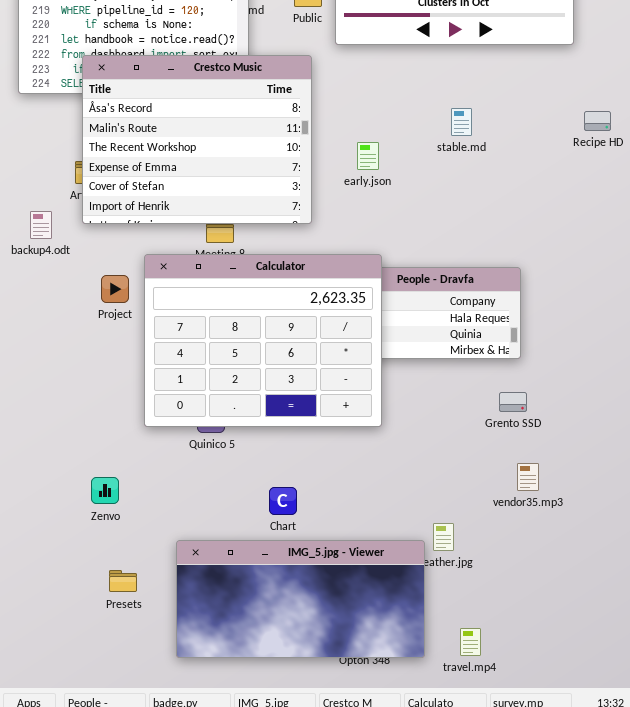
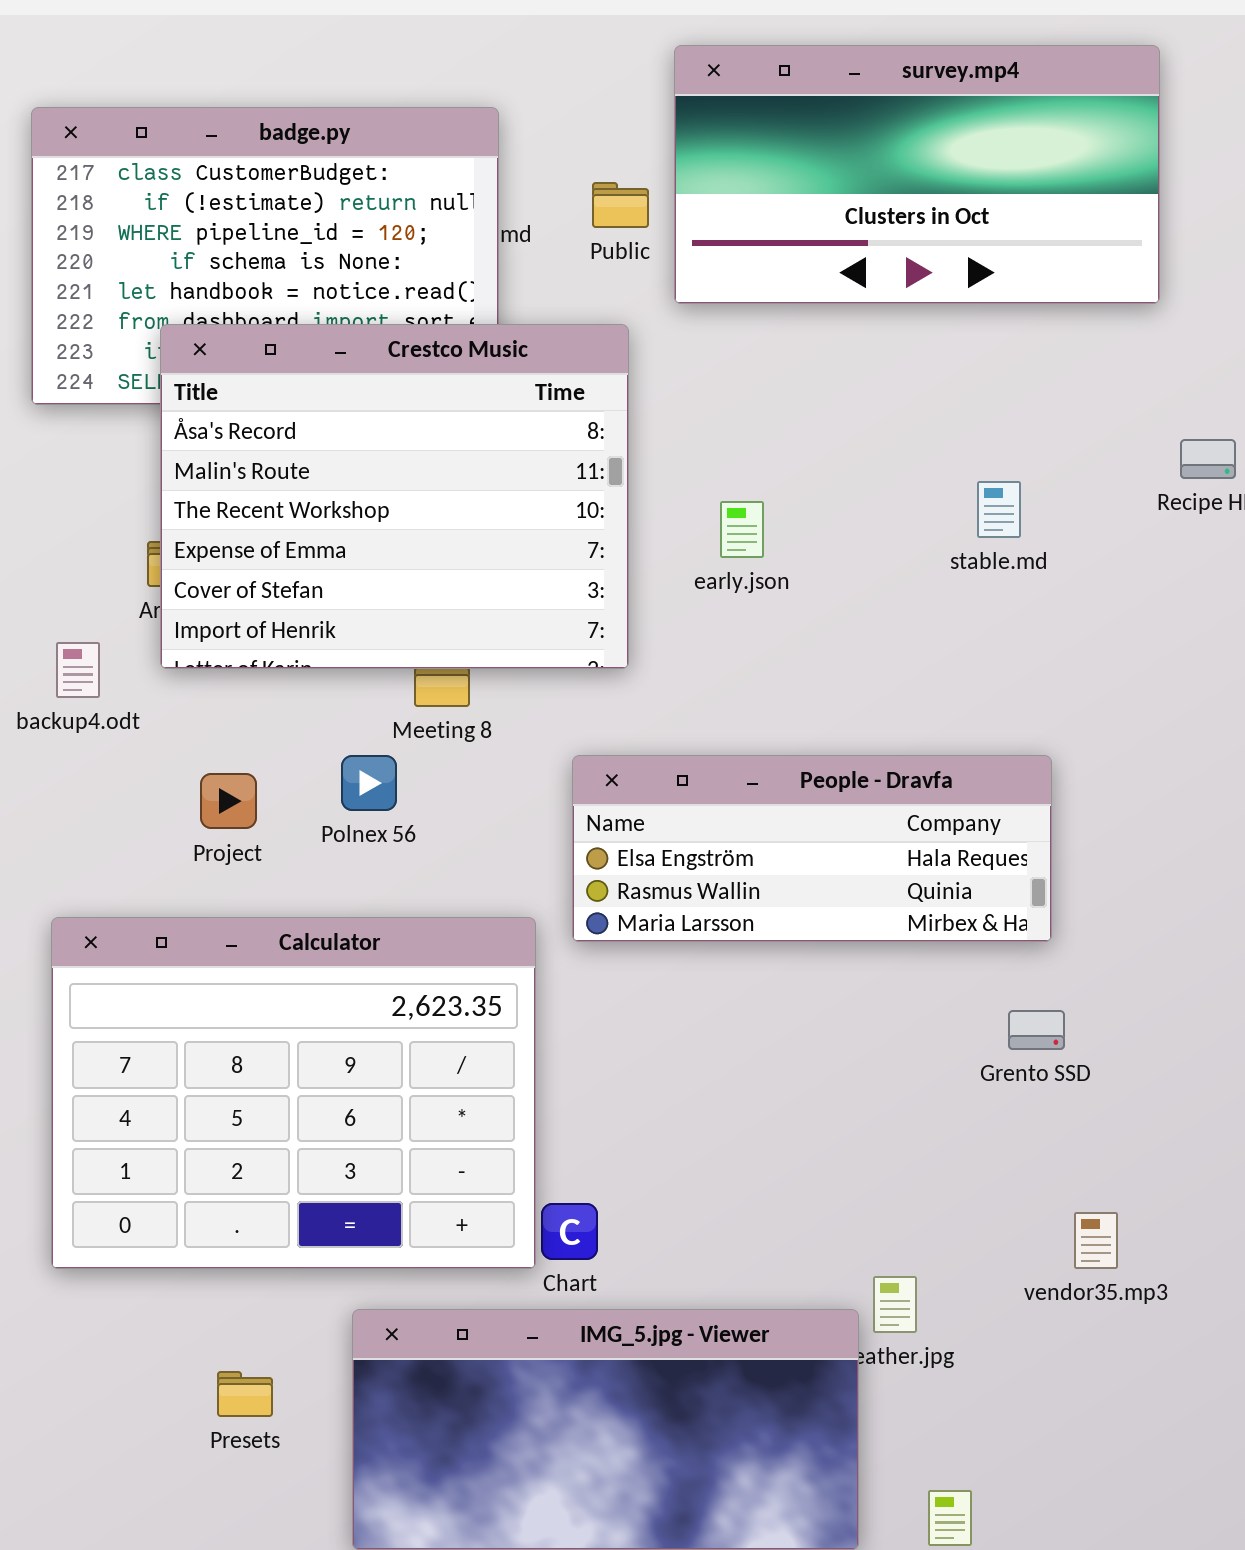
stable.md: [451,108,472,136] -> [977,481,1021,538], moved
Calculator: [144,254,382,427] -> [51,917,536,1269], moved
vendor35.mp3: [517,463,539,491] -> [1074,1212,1118,1269], moved

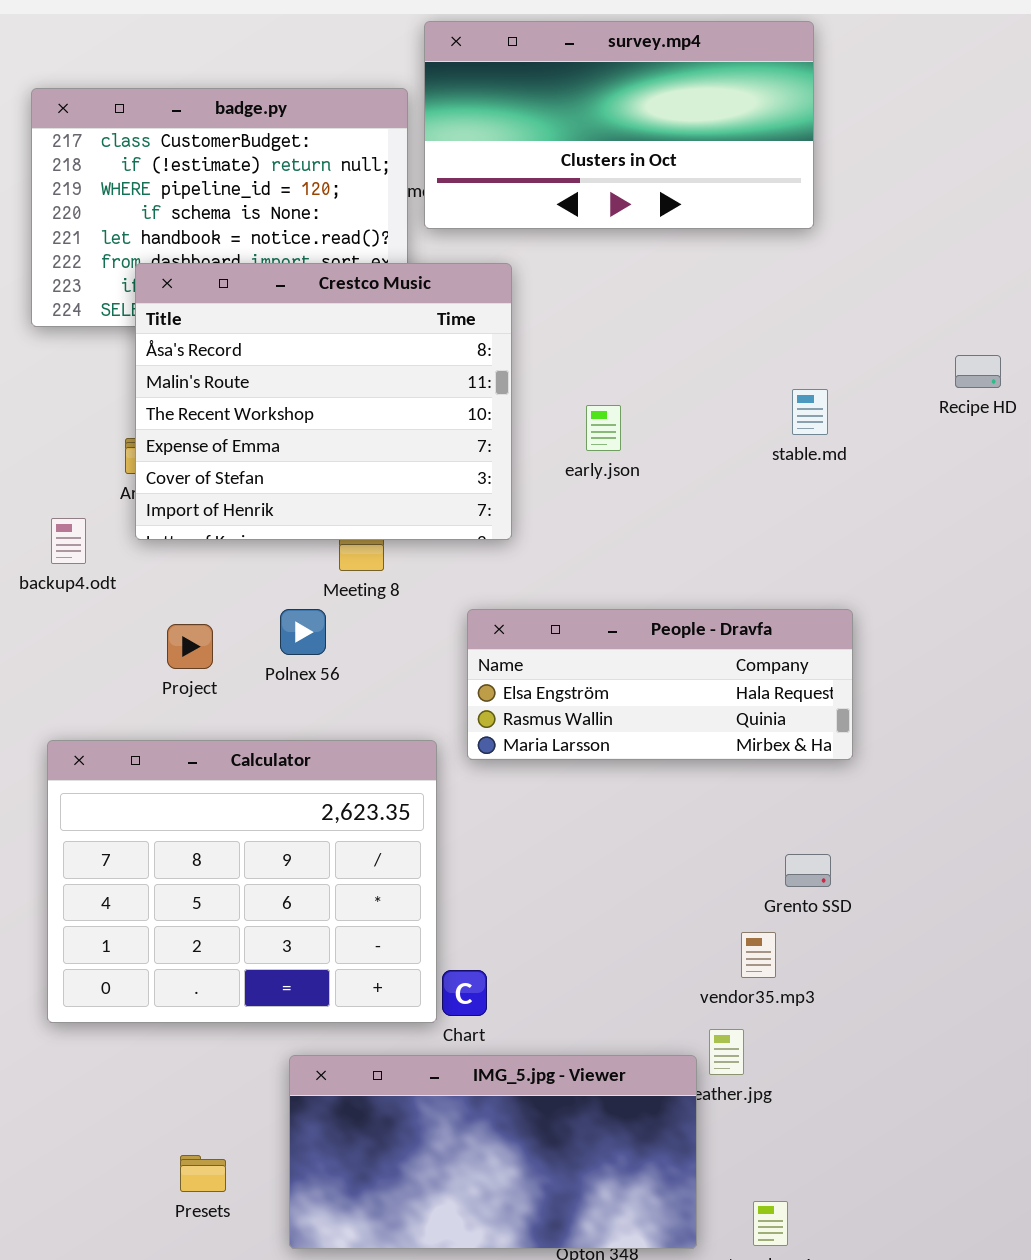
survey.mp4: [674,45,1160,304] -> [424,21,814,229], moved
Grento SSD: [1008,1010,1065,1050] -> [785,854,831,887], moved
vendor35.mp3: [1074,1212,1118,1269] -> [741,932,776,978], moved
Presets: [217,1371,273,1417] -> [180,1155,226,1192], moved

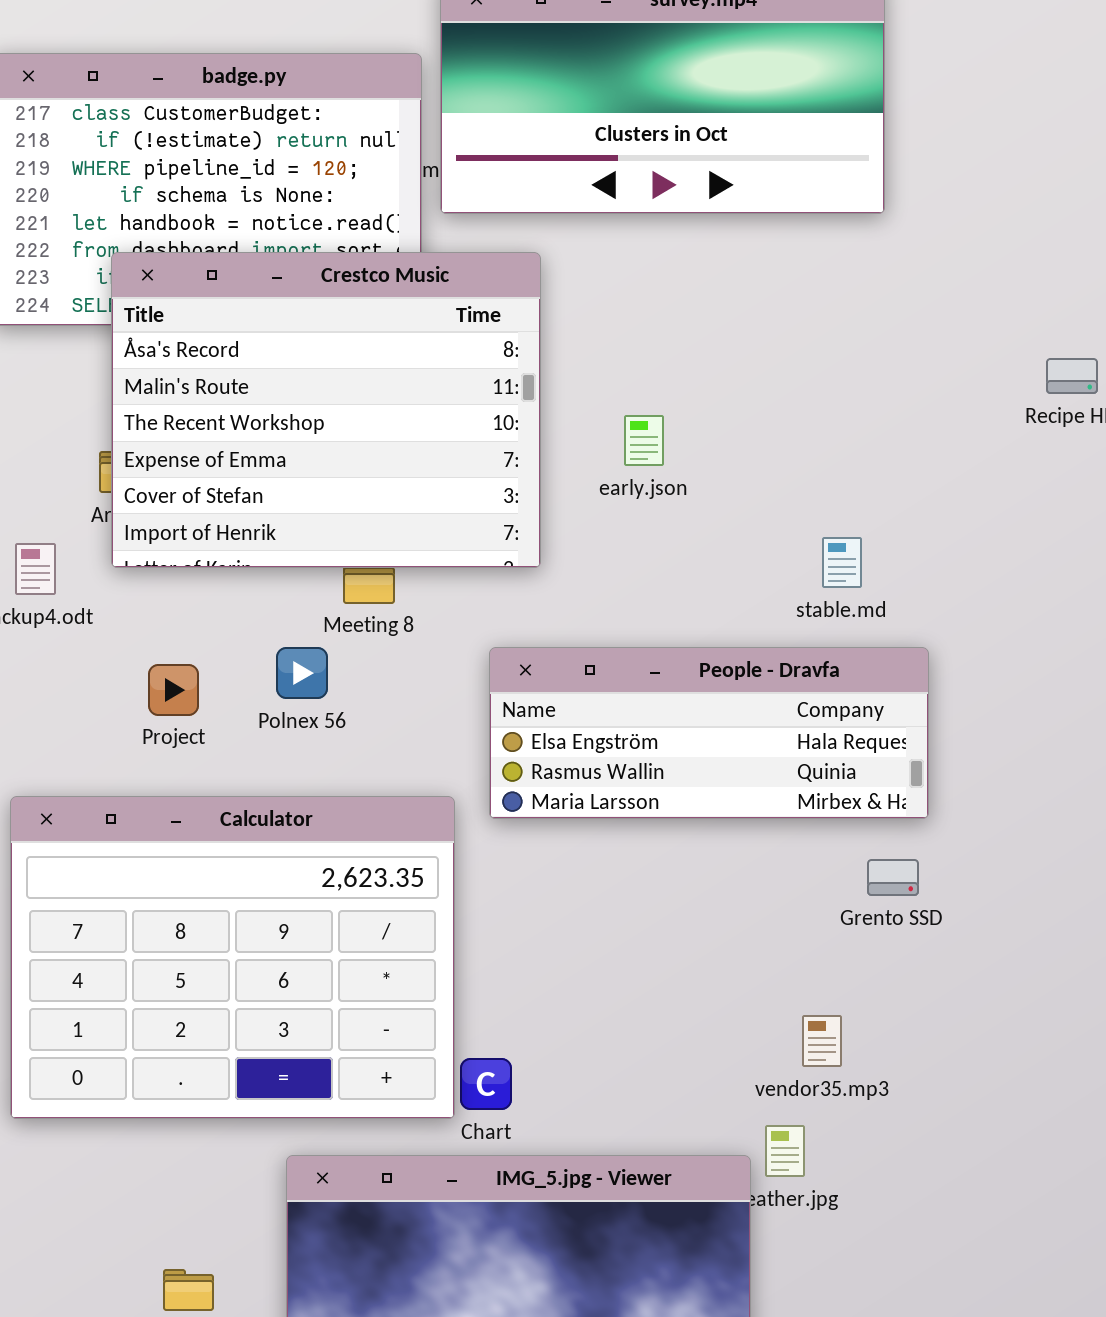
stable.md: [792,389,828,435] -> [822,537,862,588], moved
Grento SSD: [785,854,831,887] -> [867,859,919,896], moved

